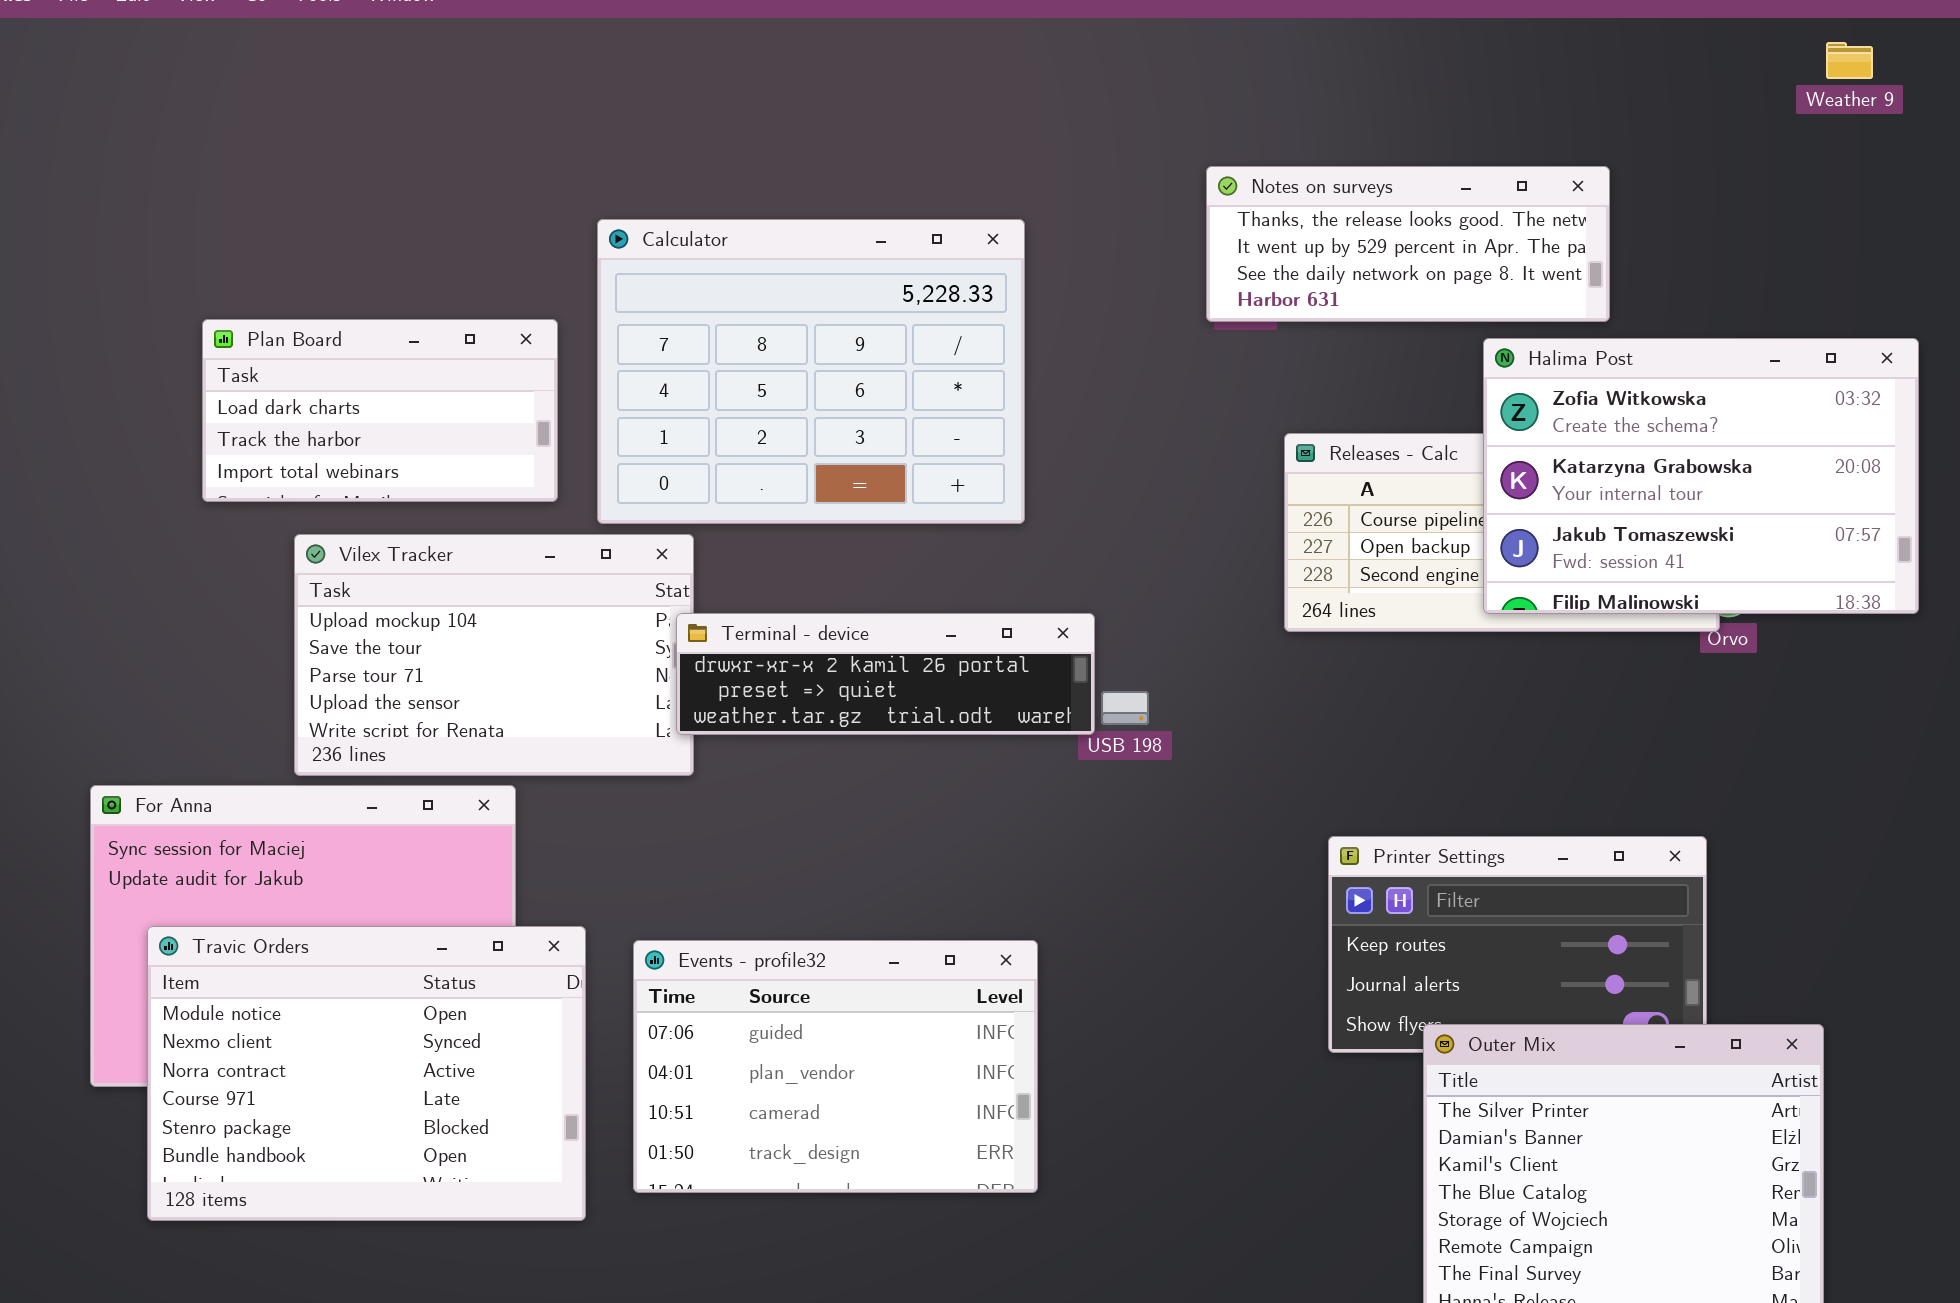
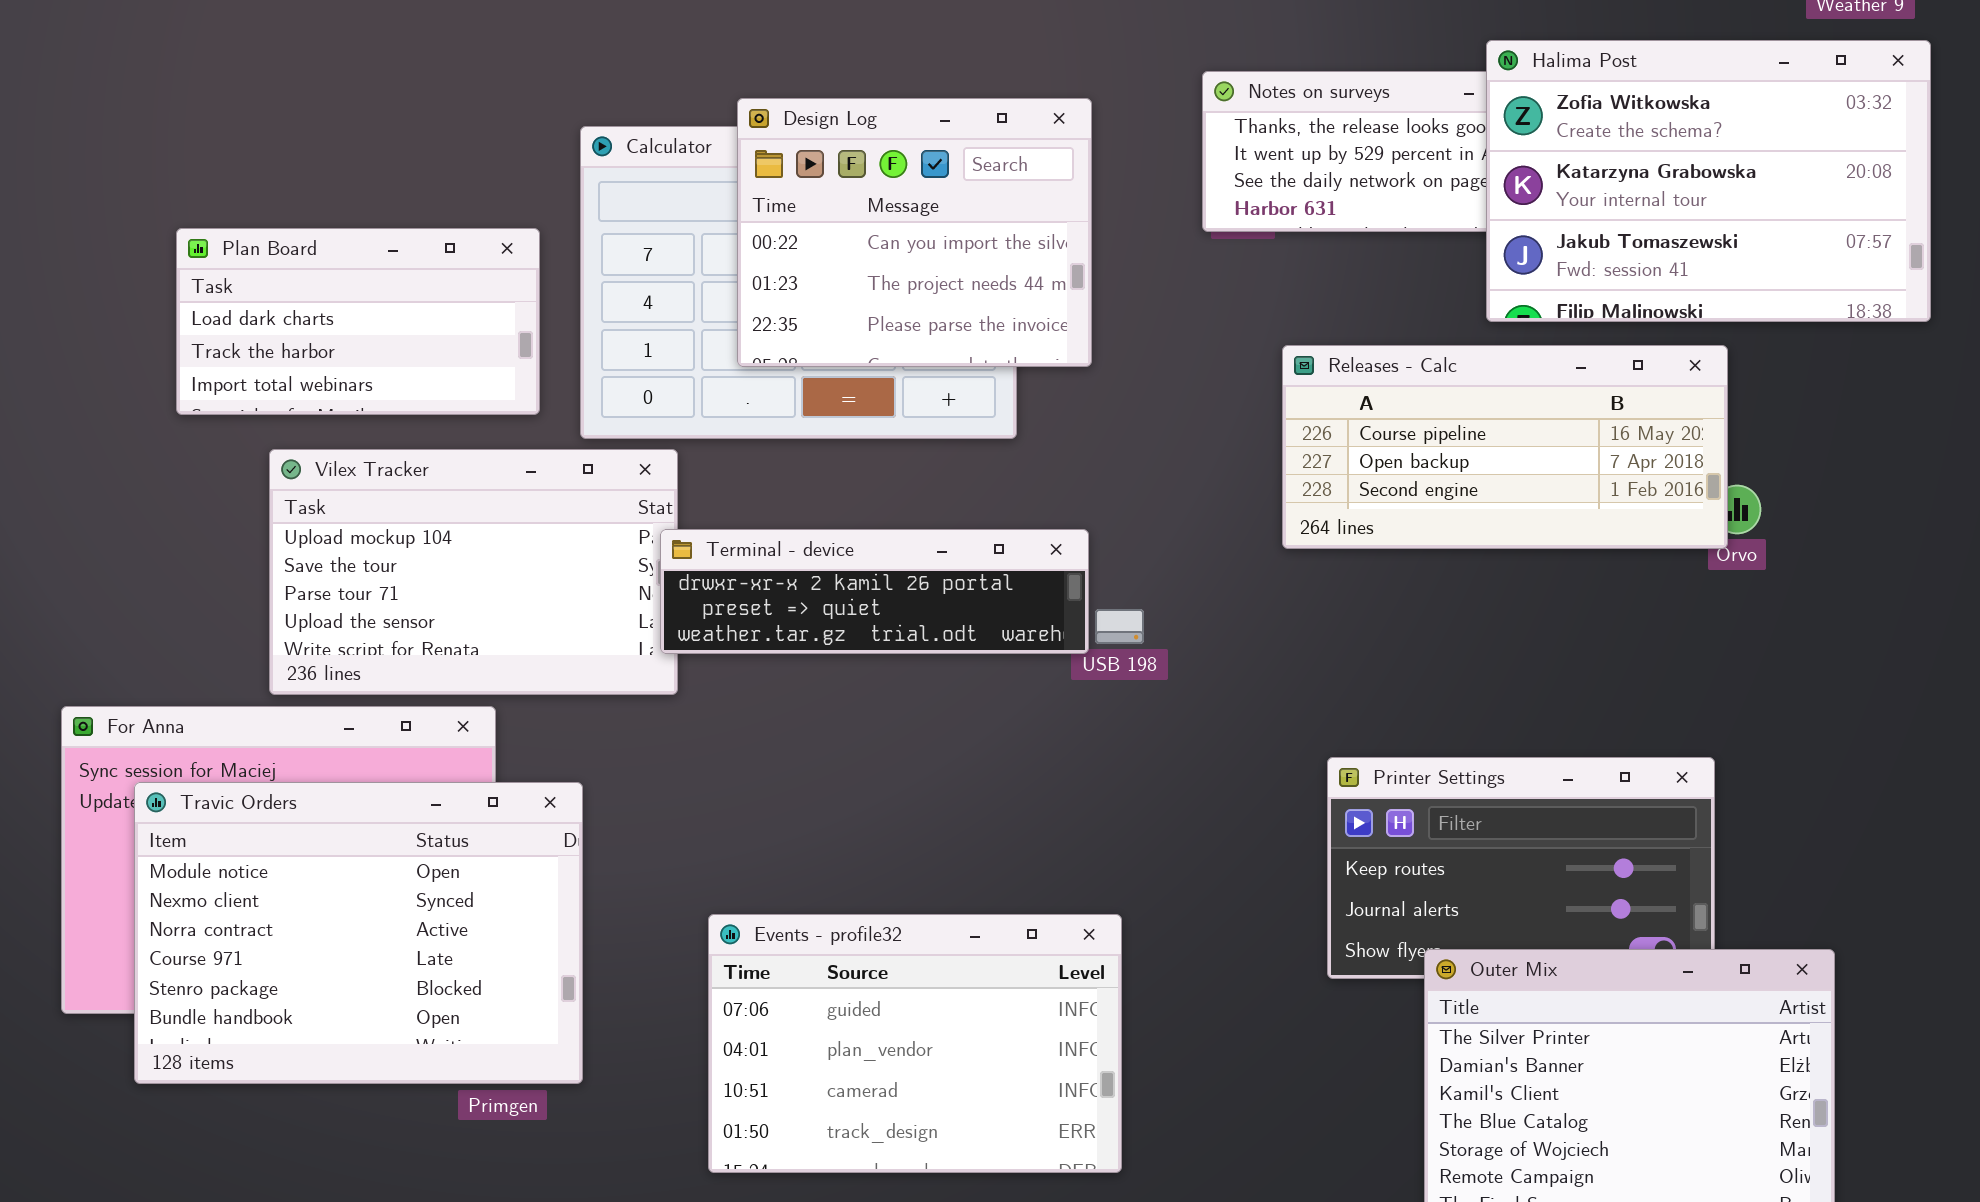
Design Log: none -> [737,98,1092,367], opened
Halima Post: [1483,338,1919,614] -> [1486,40,1931,322], moved
Travic Orders: [147,926,586,1221] -> [134,782,583,1084], moved
Events - profile32: [633,940,1038,1193] -> [708,914,1122,1173], moved

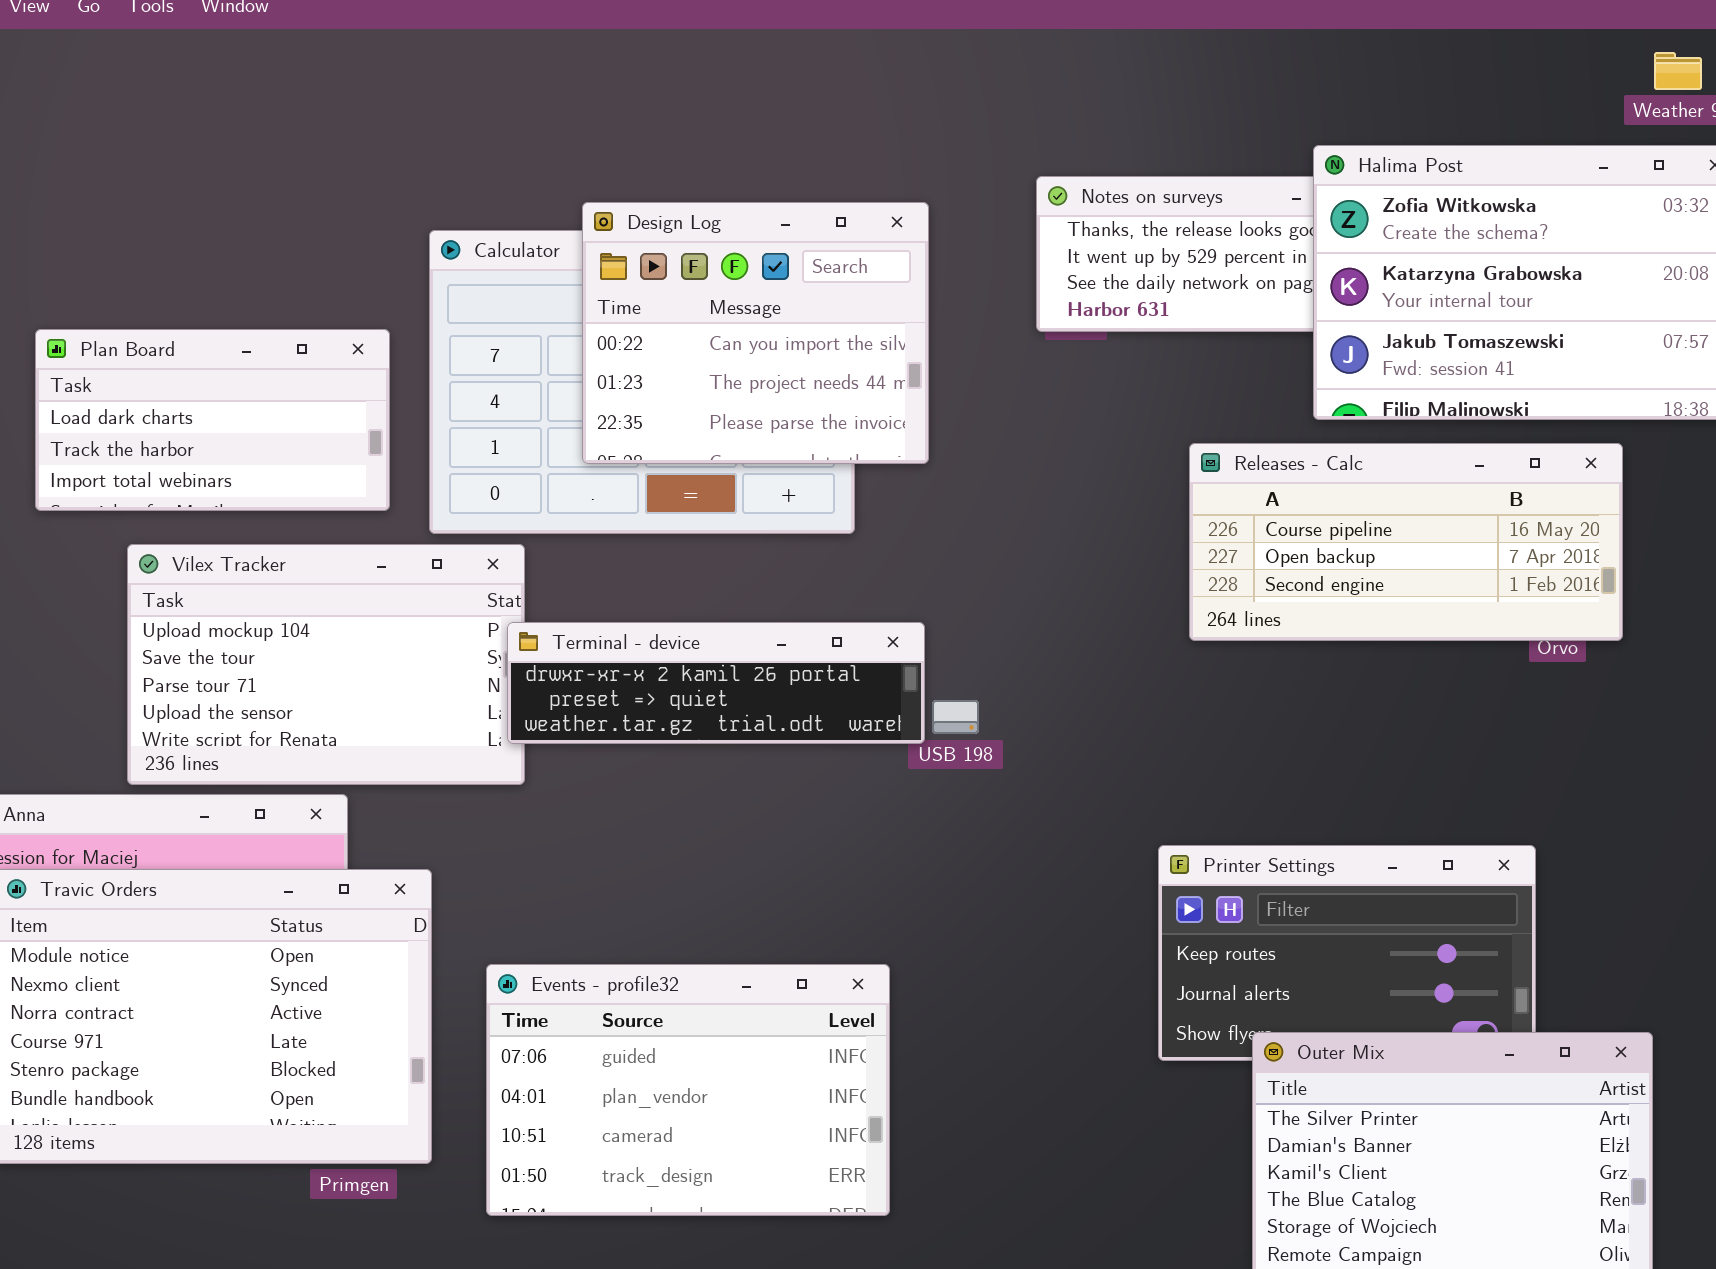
Releases - Calc: [1282,345,1728,549] -> [1189,443,1623,641], moved
Events - profile32: [708,914,1122,1173] -> [486,964,890,1216], moved

